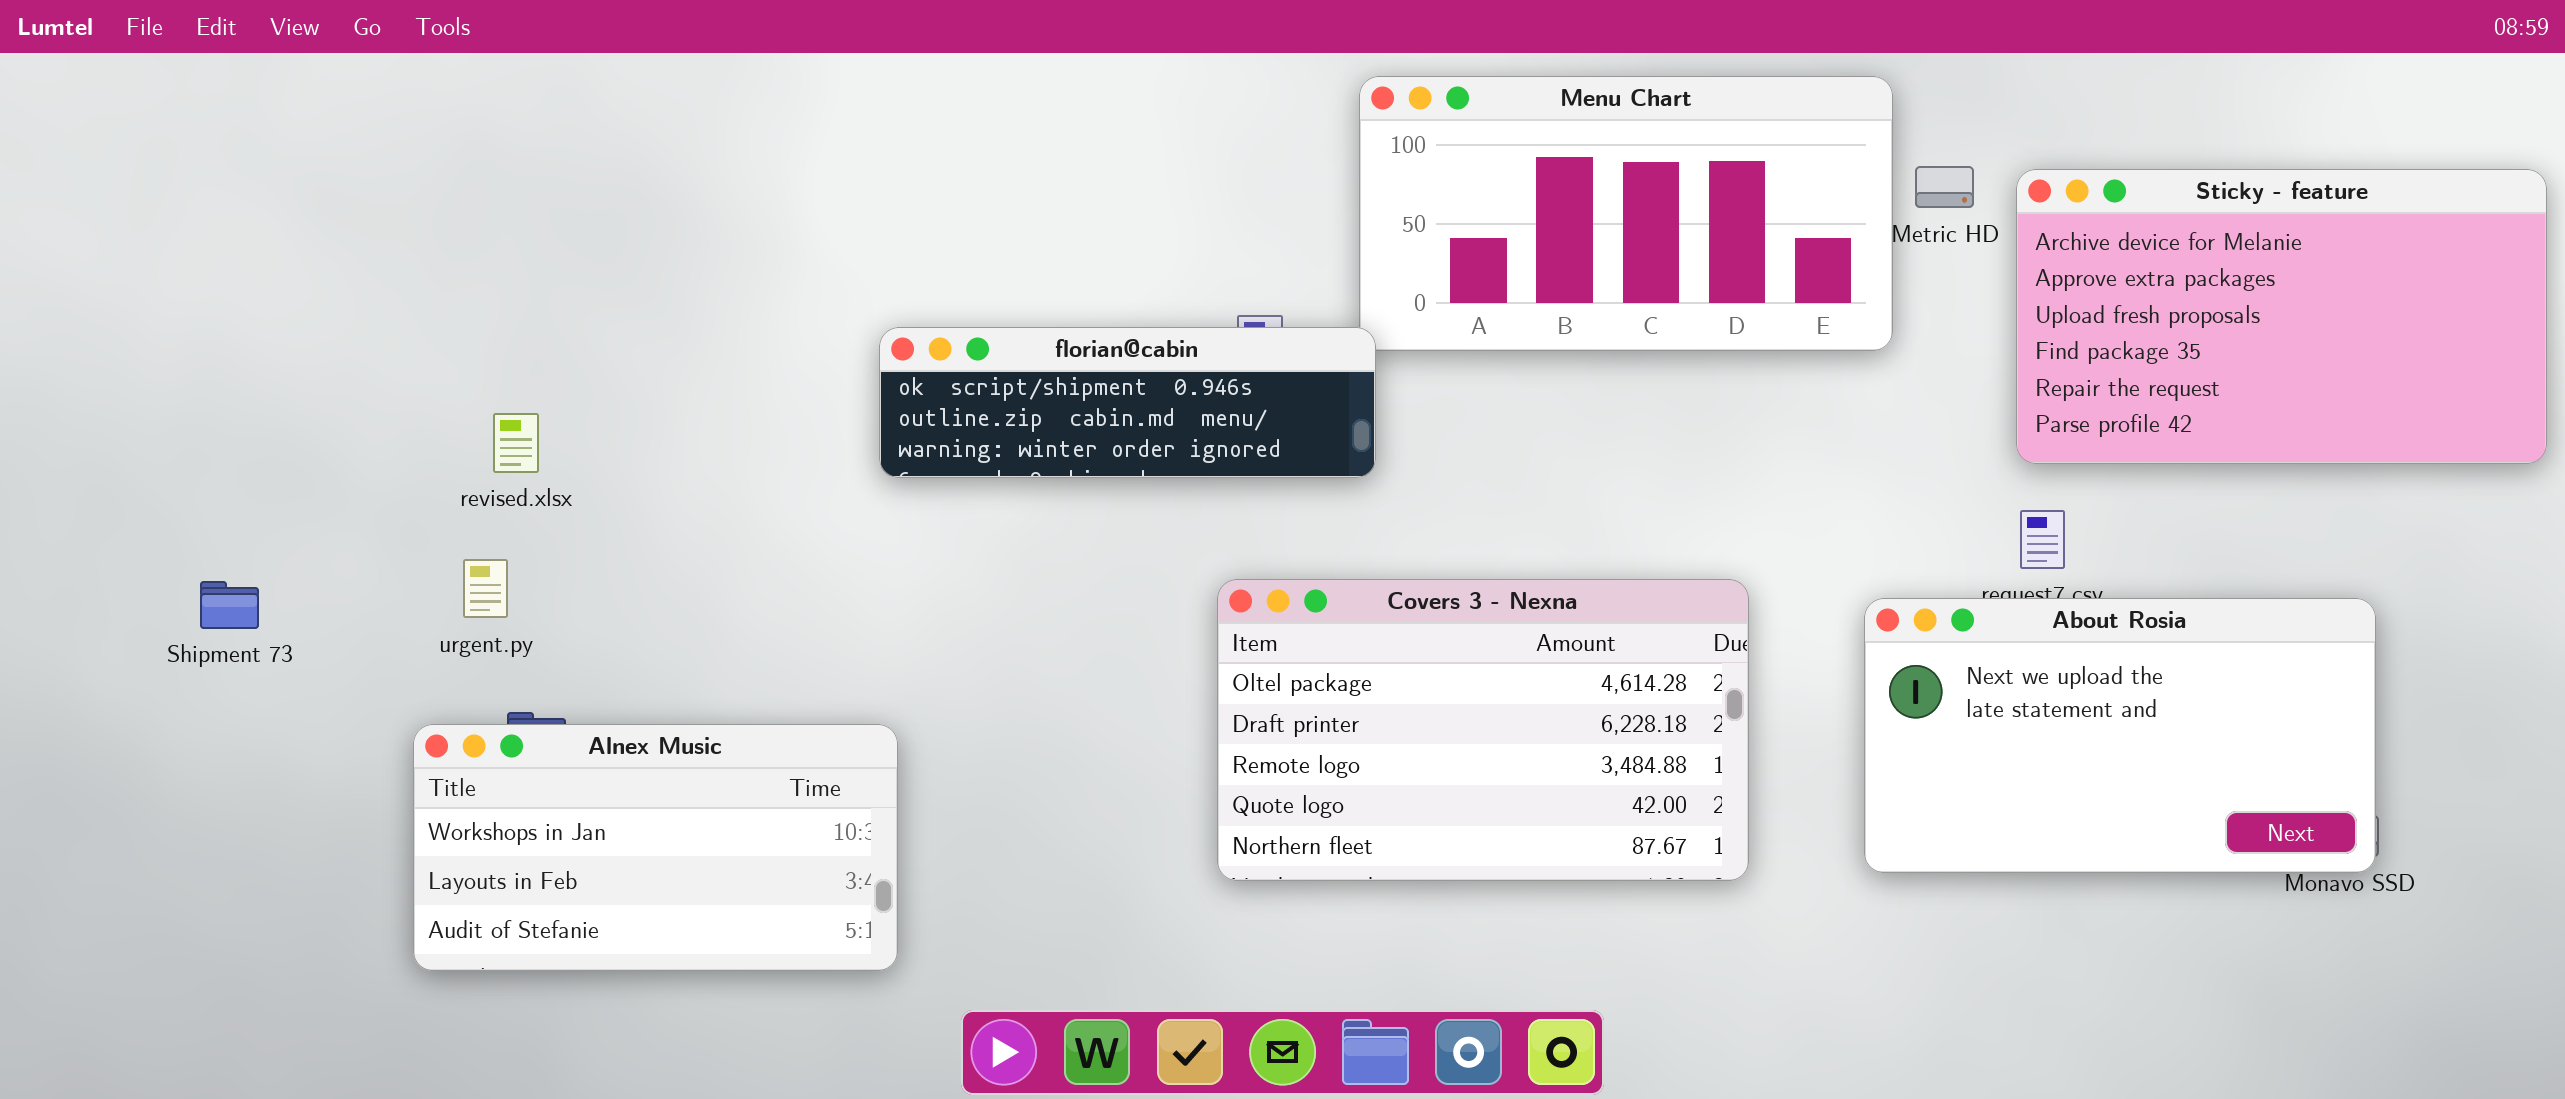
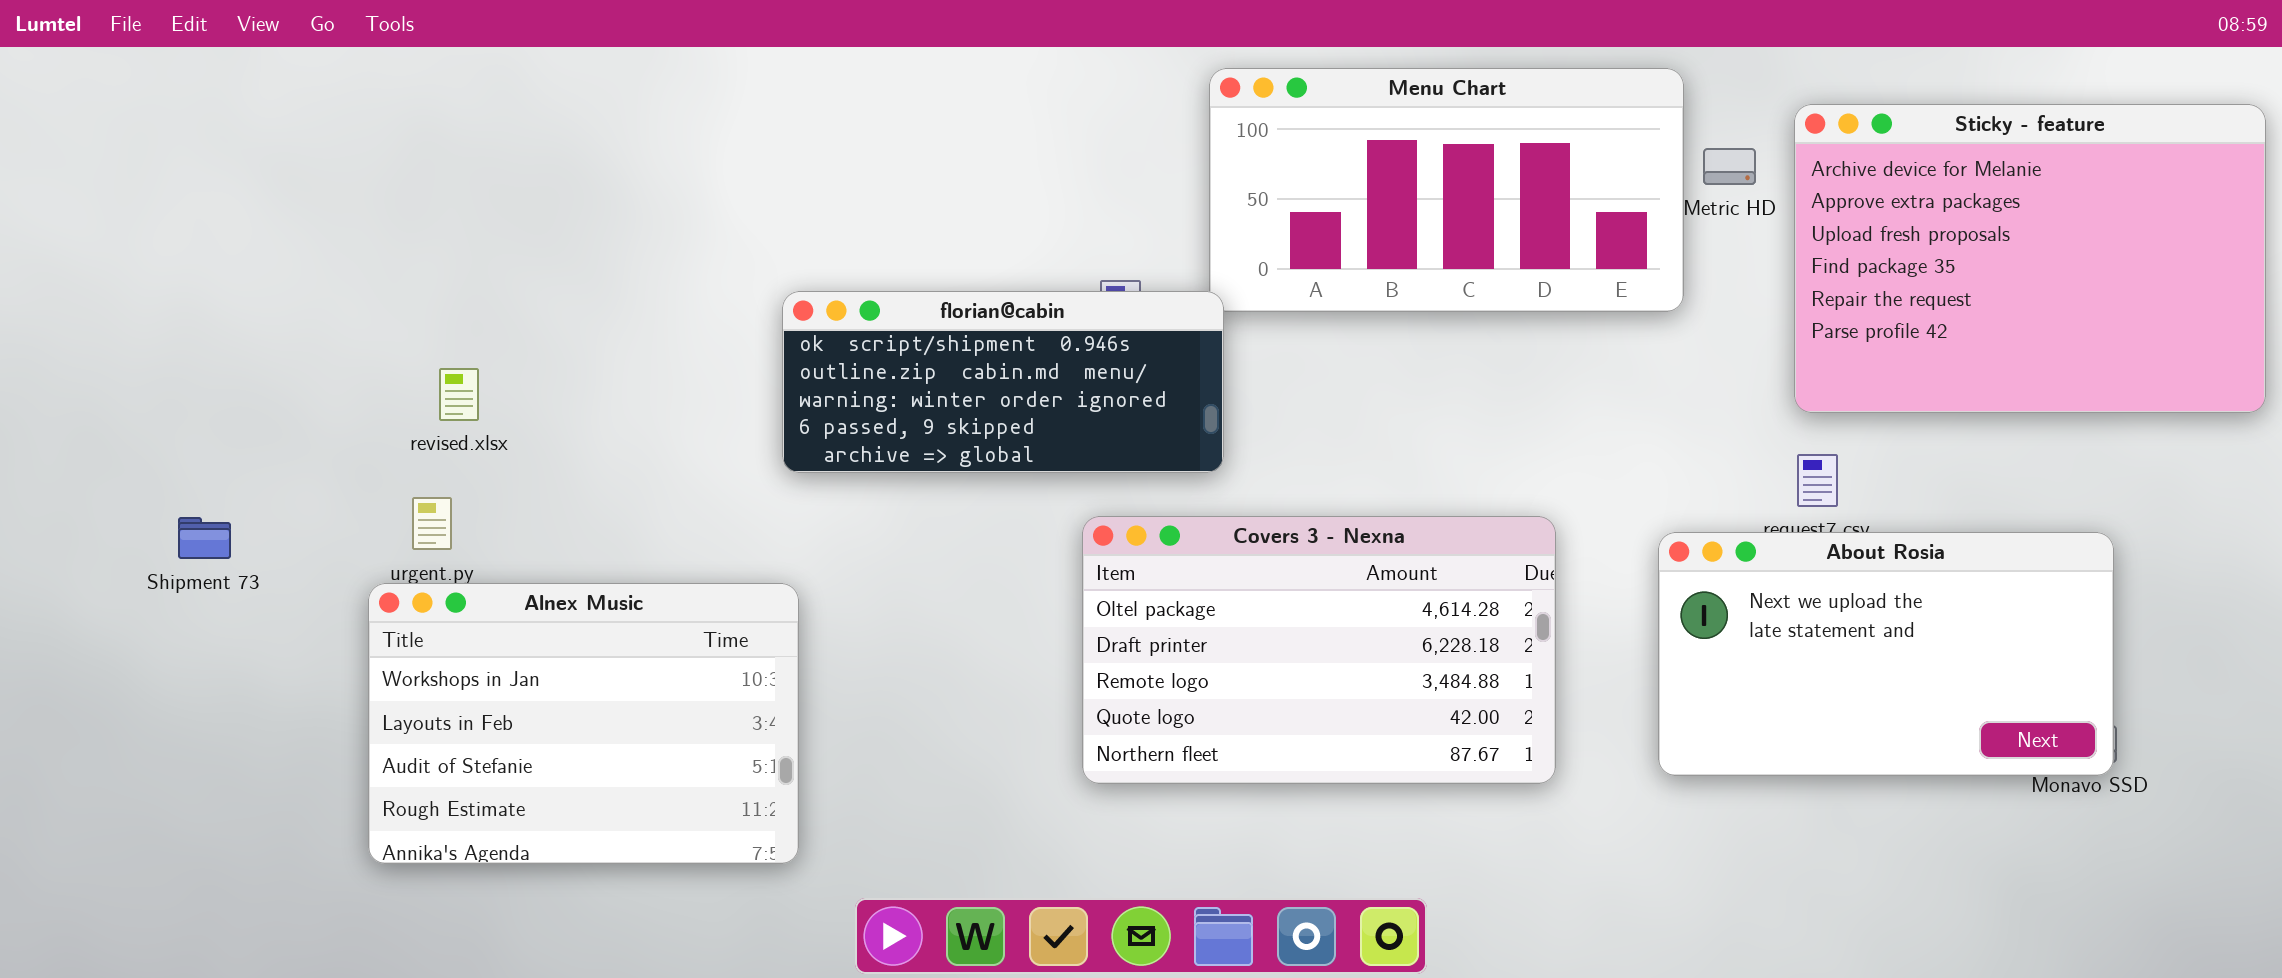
Sticky - feature: [2016,169,2547,464] -> [1794,104,2266,413], resized
florian@cabin: [879,327,1376,478] -> [782,291,1224,473], resized
Alnex Music: [413,724,898,971] -> [368,583,799,864], resized

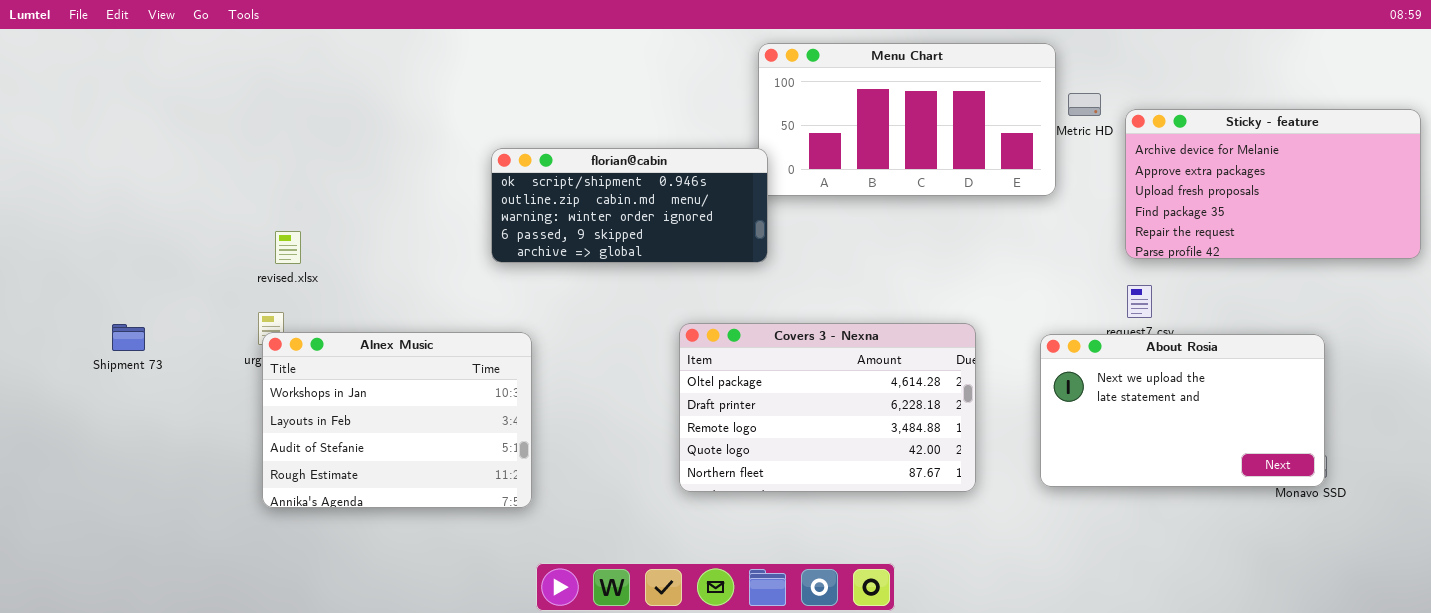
Sticky - feature: [1794,104,2266,413] -> [1125,109,1421,259], resized
florian@cabin: [782,291,1224,473] -> [491,148,768,263], moved
Alnex Music: [368,583,799,864] -> [262,332,532,508], moved

